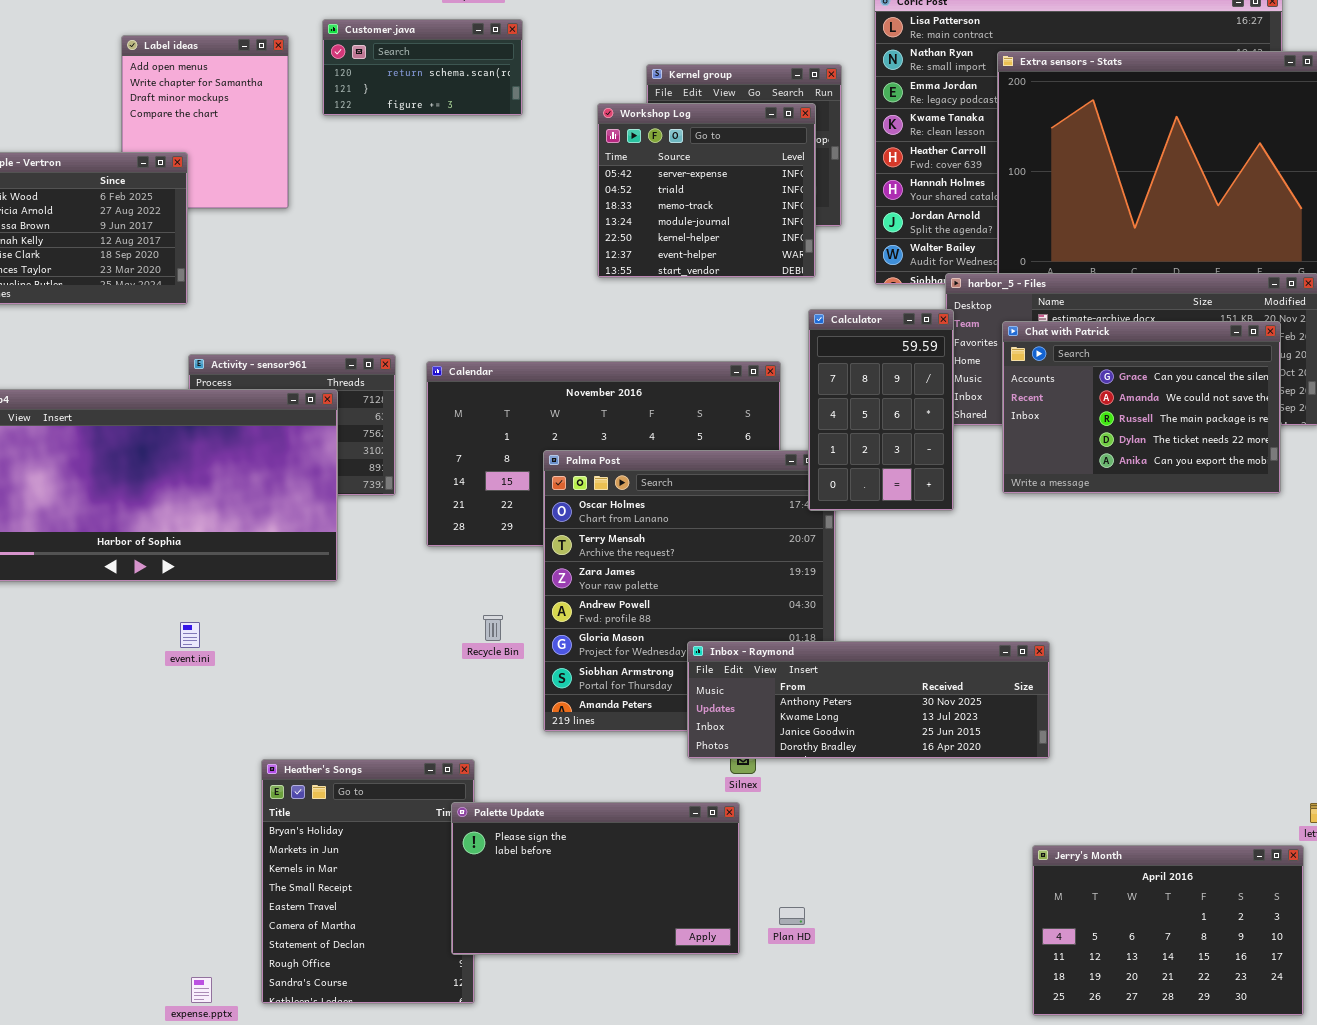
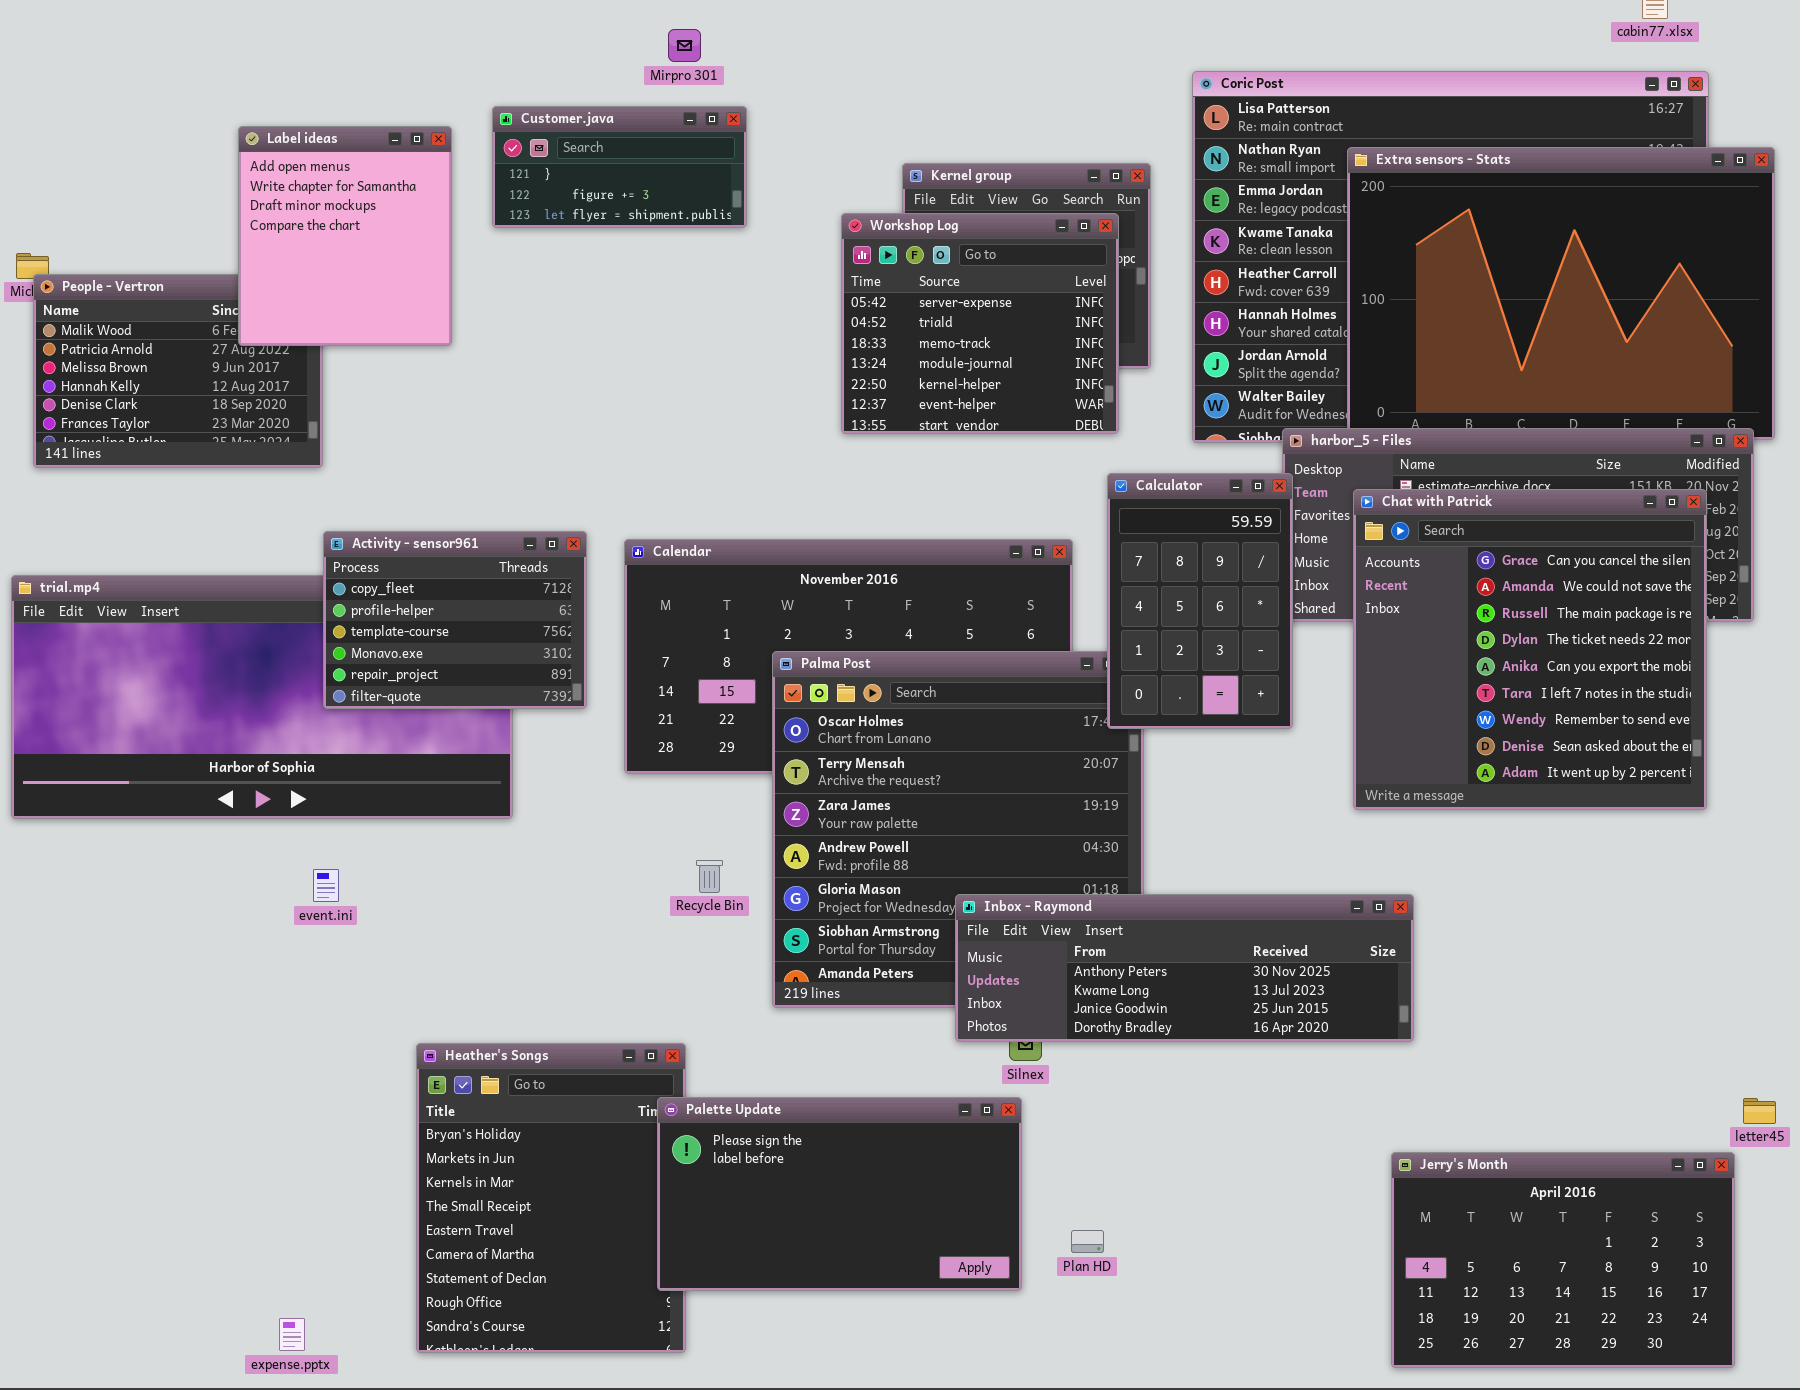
Customer.java: [322,19,523,116] -> [492,106,747,228], scrolled down 1 row
Label ideas: [121,35,289,209] -> [238,126,452,346], raised
Chat with Patrick: [1002,321,1281,494] -> [1353,489,1707,810], resized
Activity - sensor961: [188,354,396,496] -> [323,531,587,709], raised
expense.pptx: [191,977,212,1003] -> [279,1318,305,1351], moved

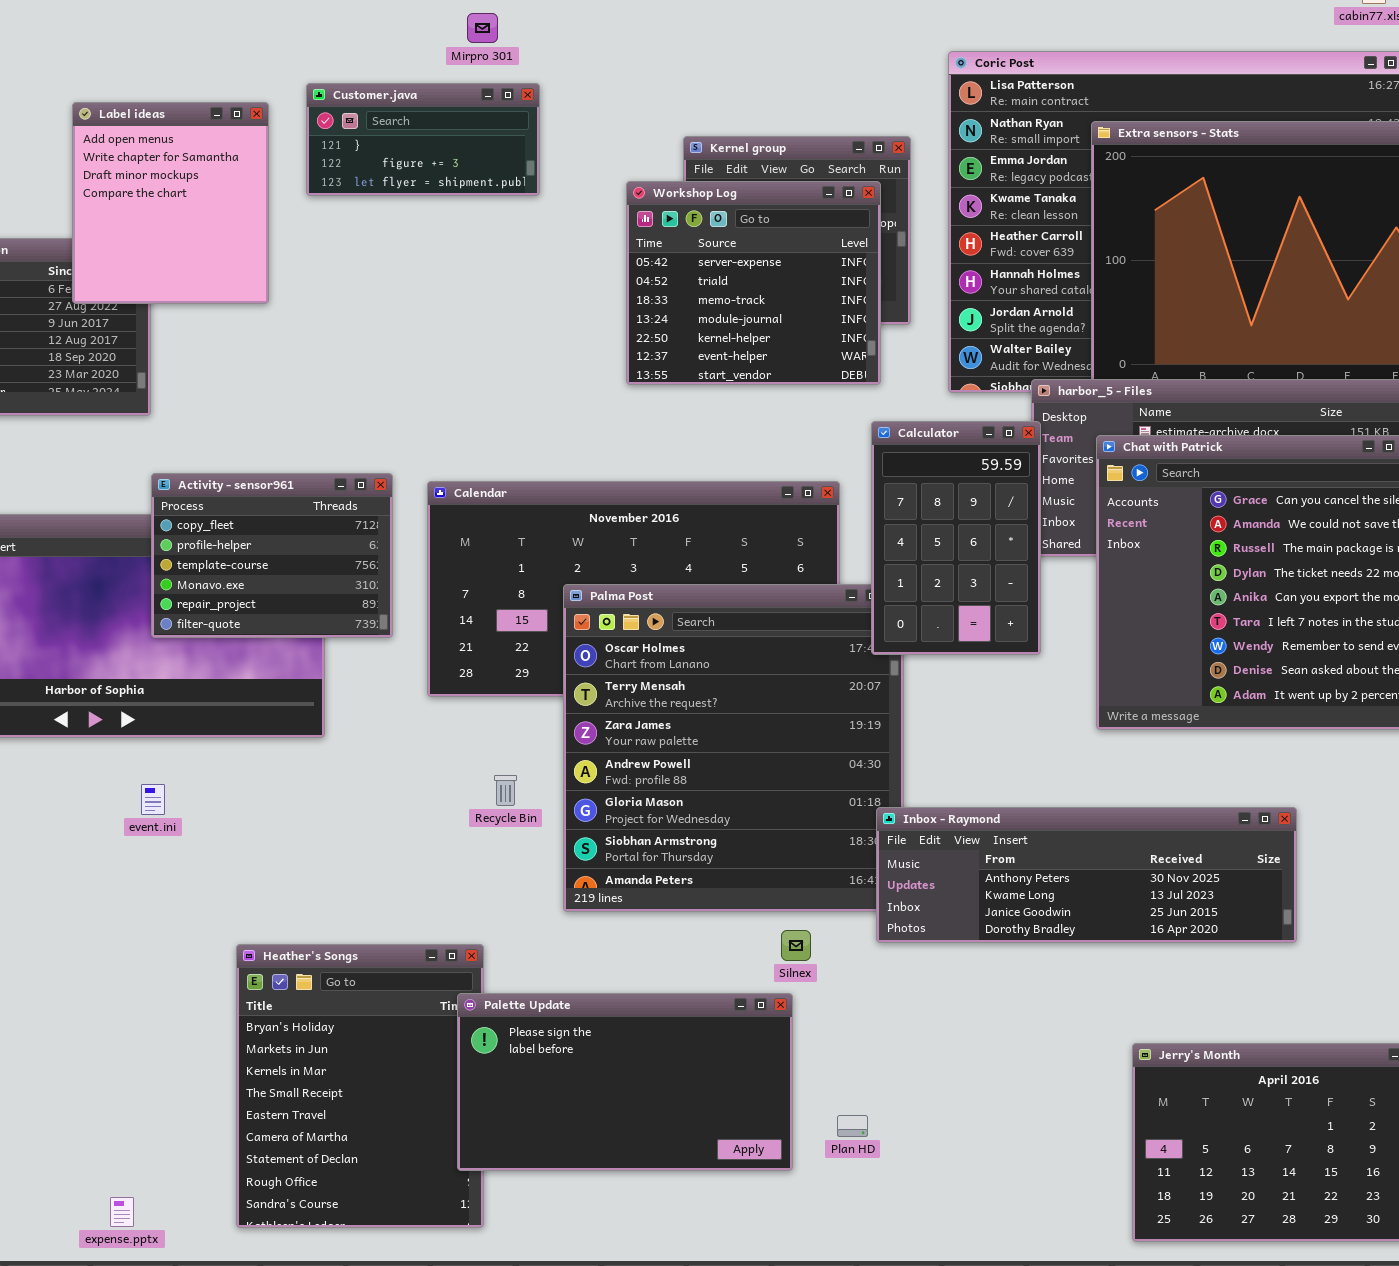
Inbox - Raymond: [955,894,1414,1042] -> [876,807,1297,943], moved

